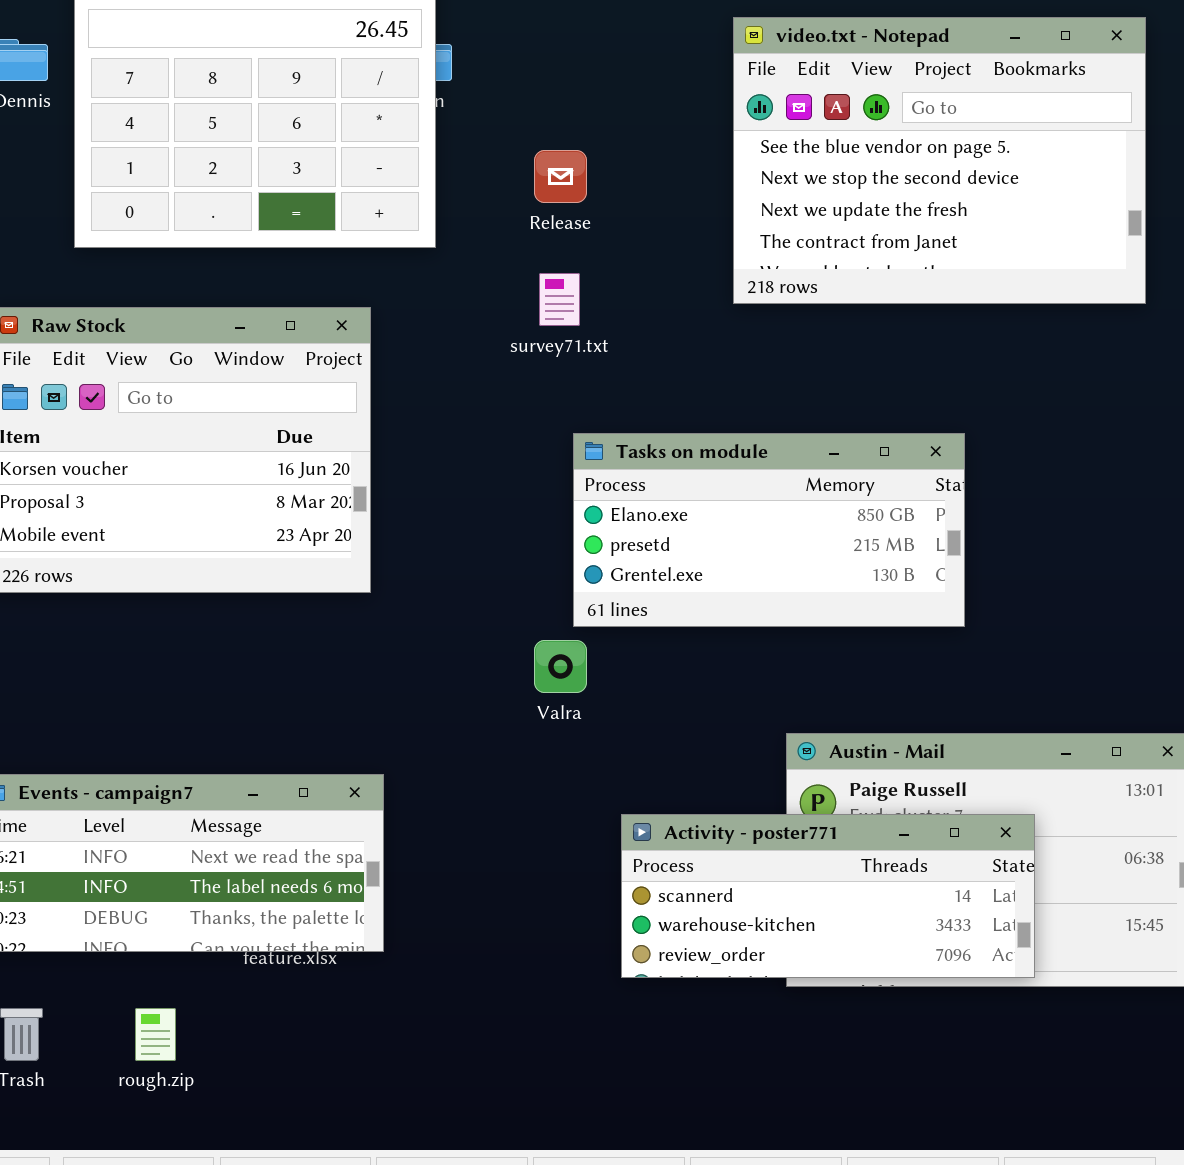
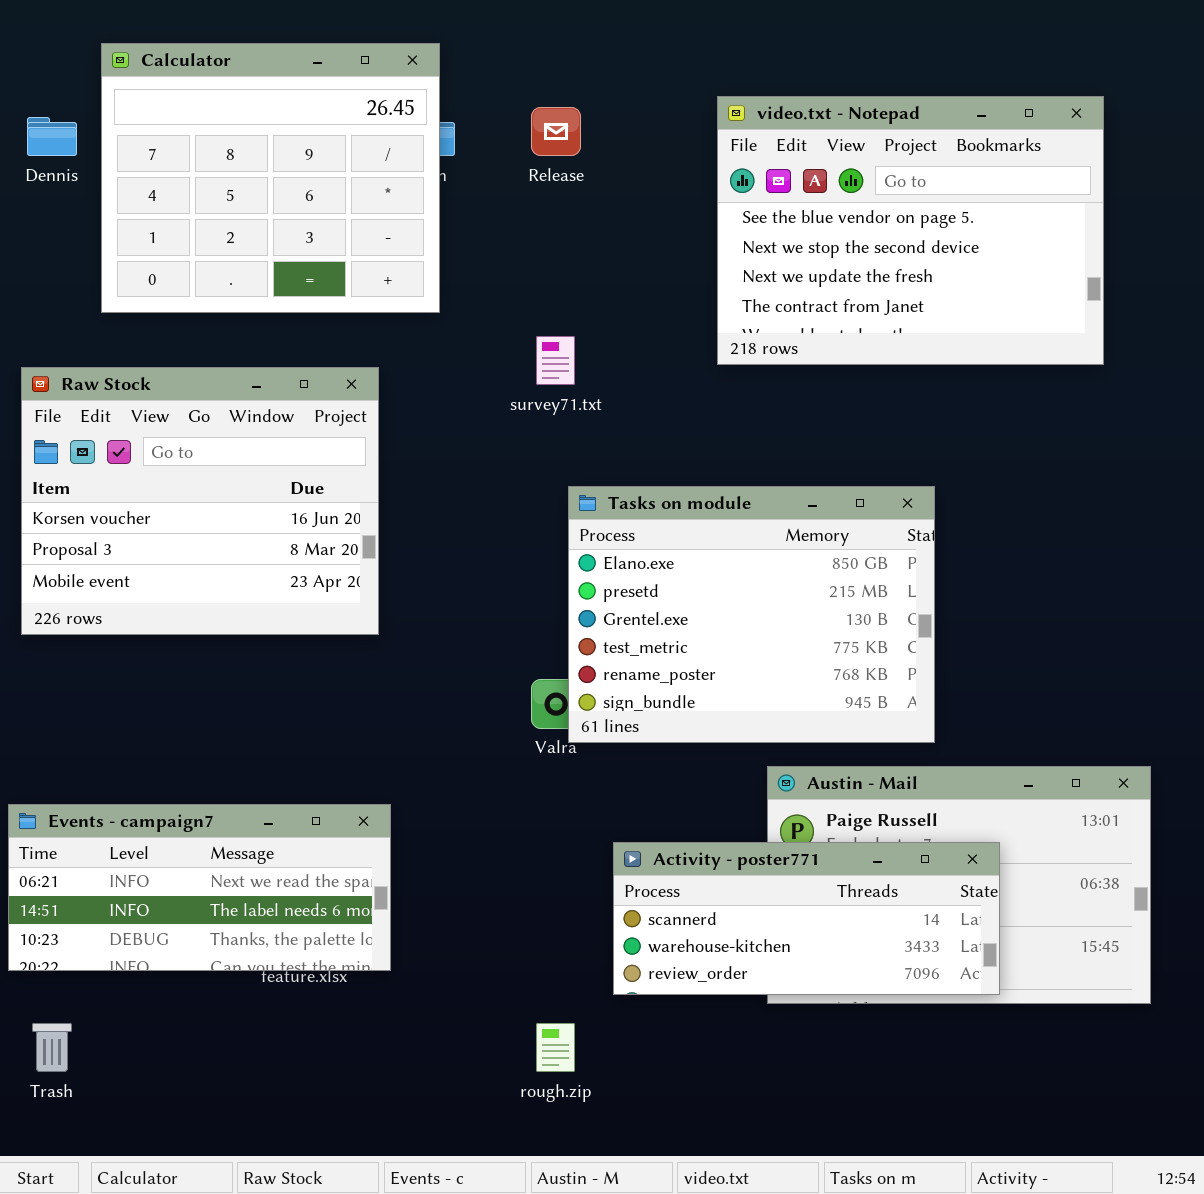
Release: [534,150,587,203] -> [531,107,581,156], moved
Tasks on module: [573,433,965,627] -> [568,486,935,743], resized
rough.zip: [135,1008,176,1061] -> [536,1023,575,1072], moved

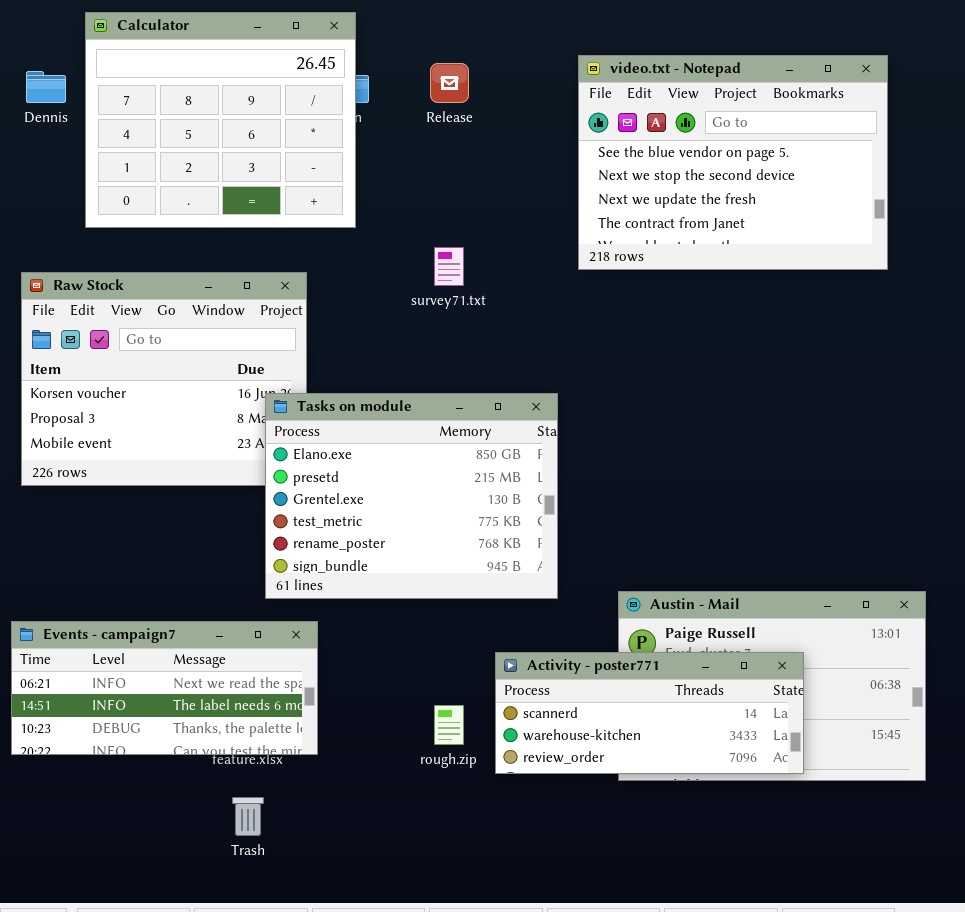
Tasks on module: [568,486,935,743] -> [265,393,558,599], moved
Trash: [32,1023,72,1072] -> [232,797,264,836], moved
rough.zip: [536,1023,575,1072] -> [434,705,464,745], moved

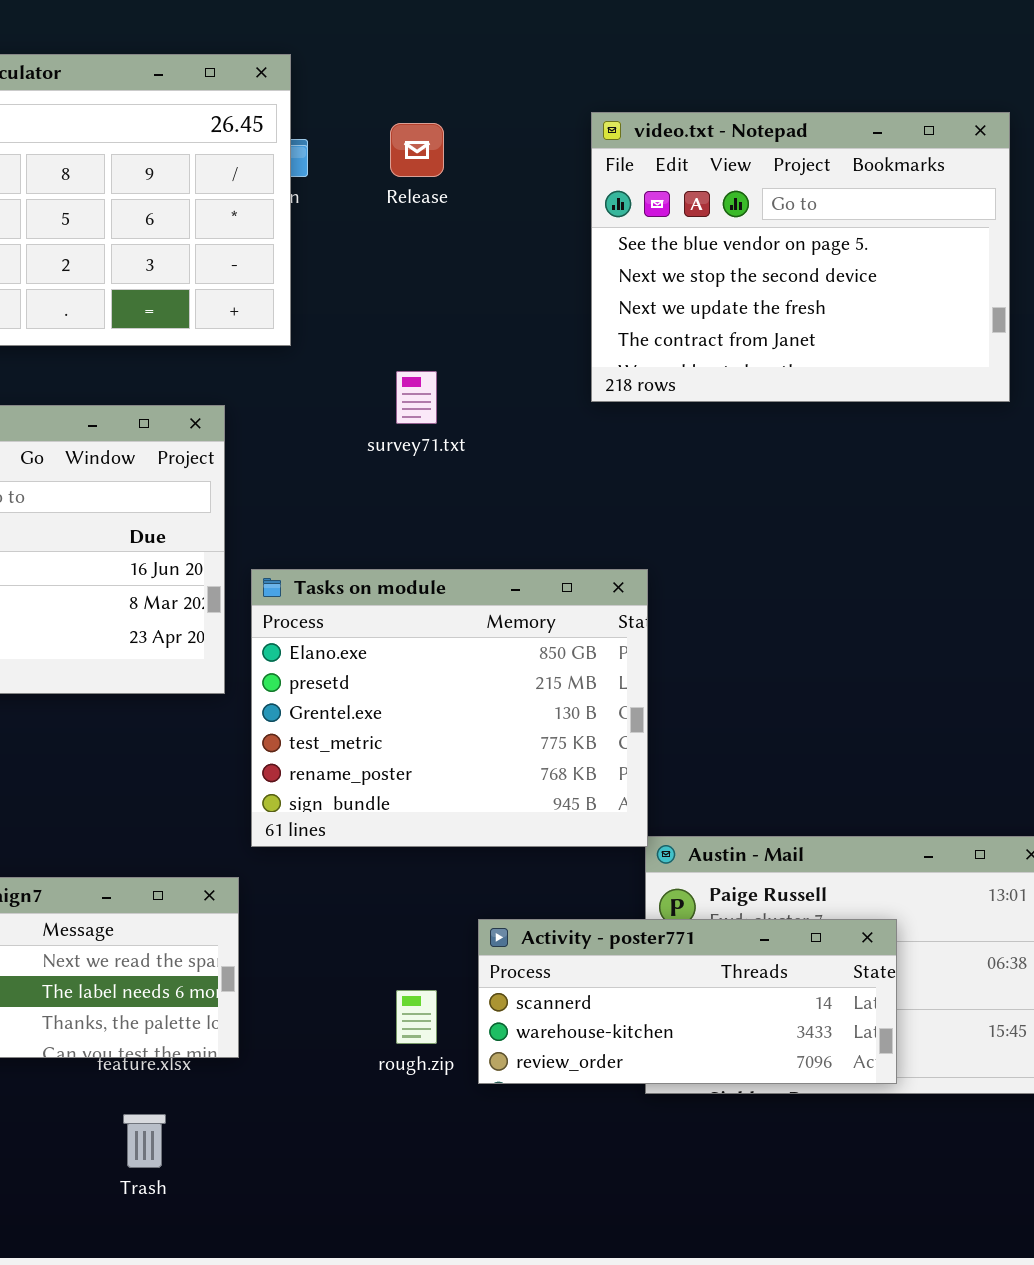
Tasks on module: [265,393,558,599] -> [251,569,648,847], moved

